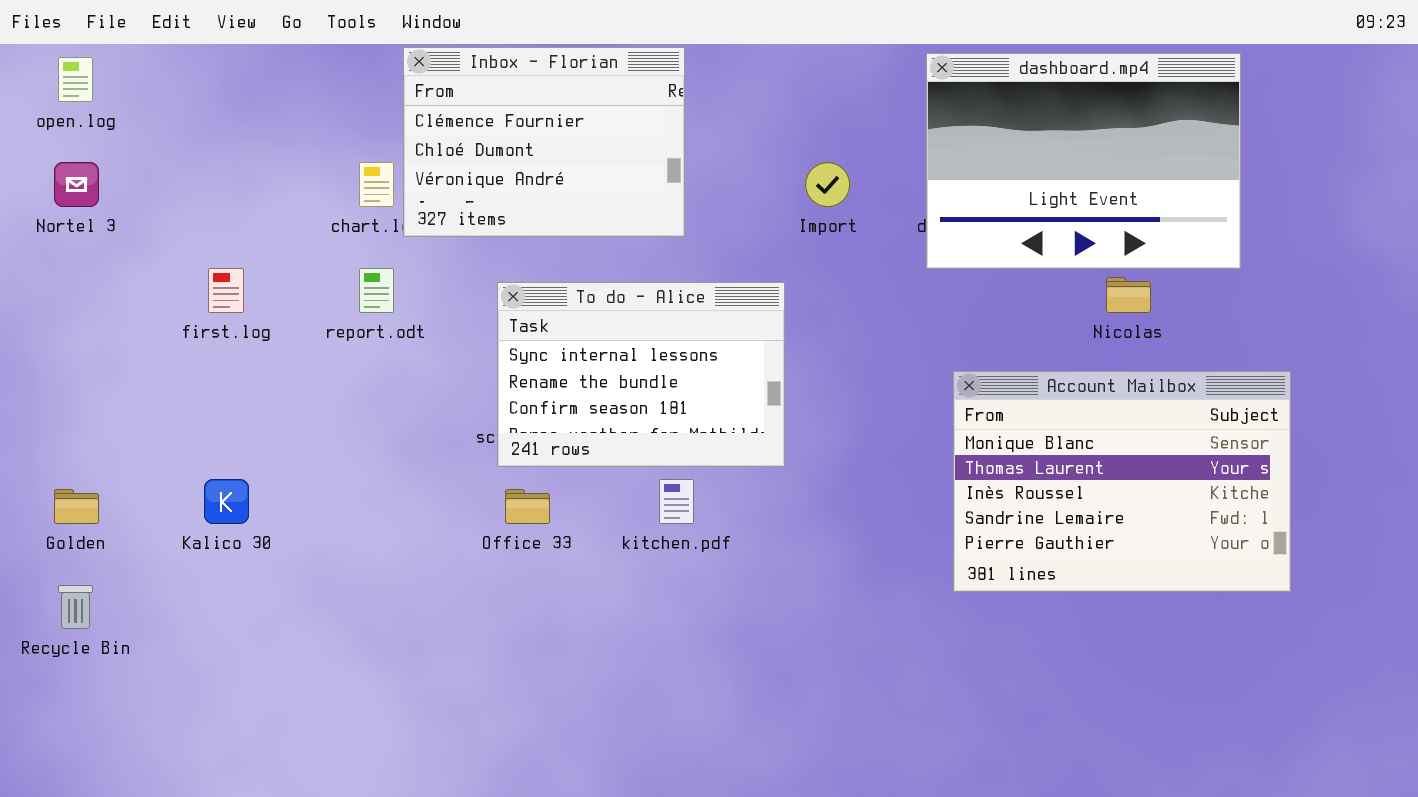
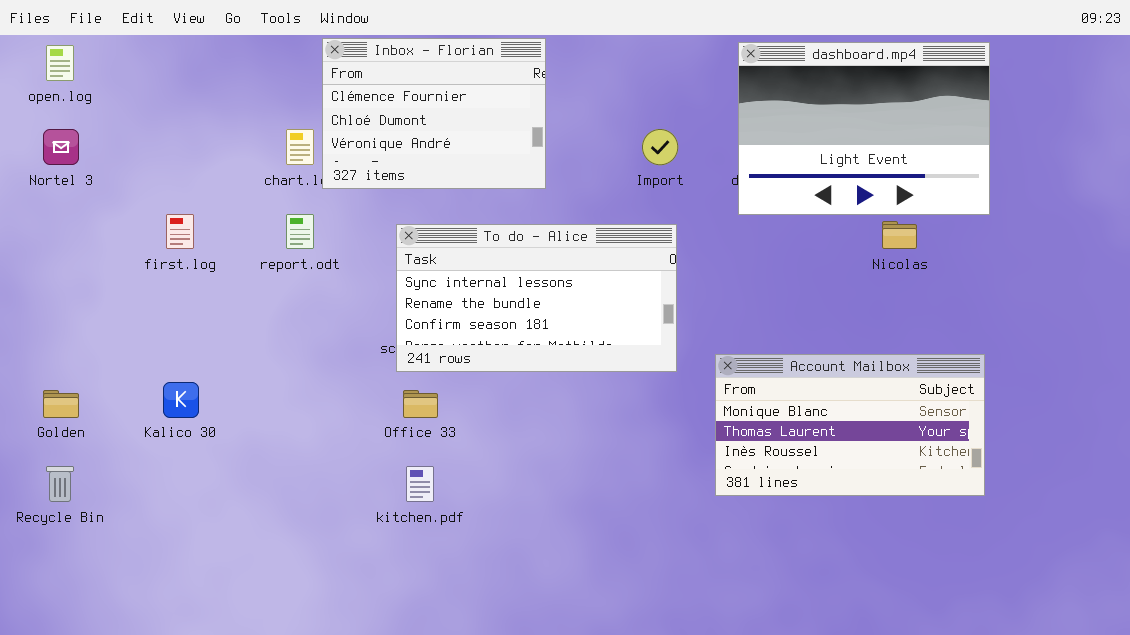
To do - Alice: [497,282,785,467] -> [396,224,677,372], resized
Account Mailbox: [953,371,1291,592] -> [715,354,985,496], moved, resized
kitchen.pdf: [659,479,694,524] -> [406,466,434,502], moved

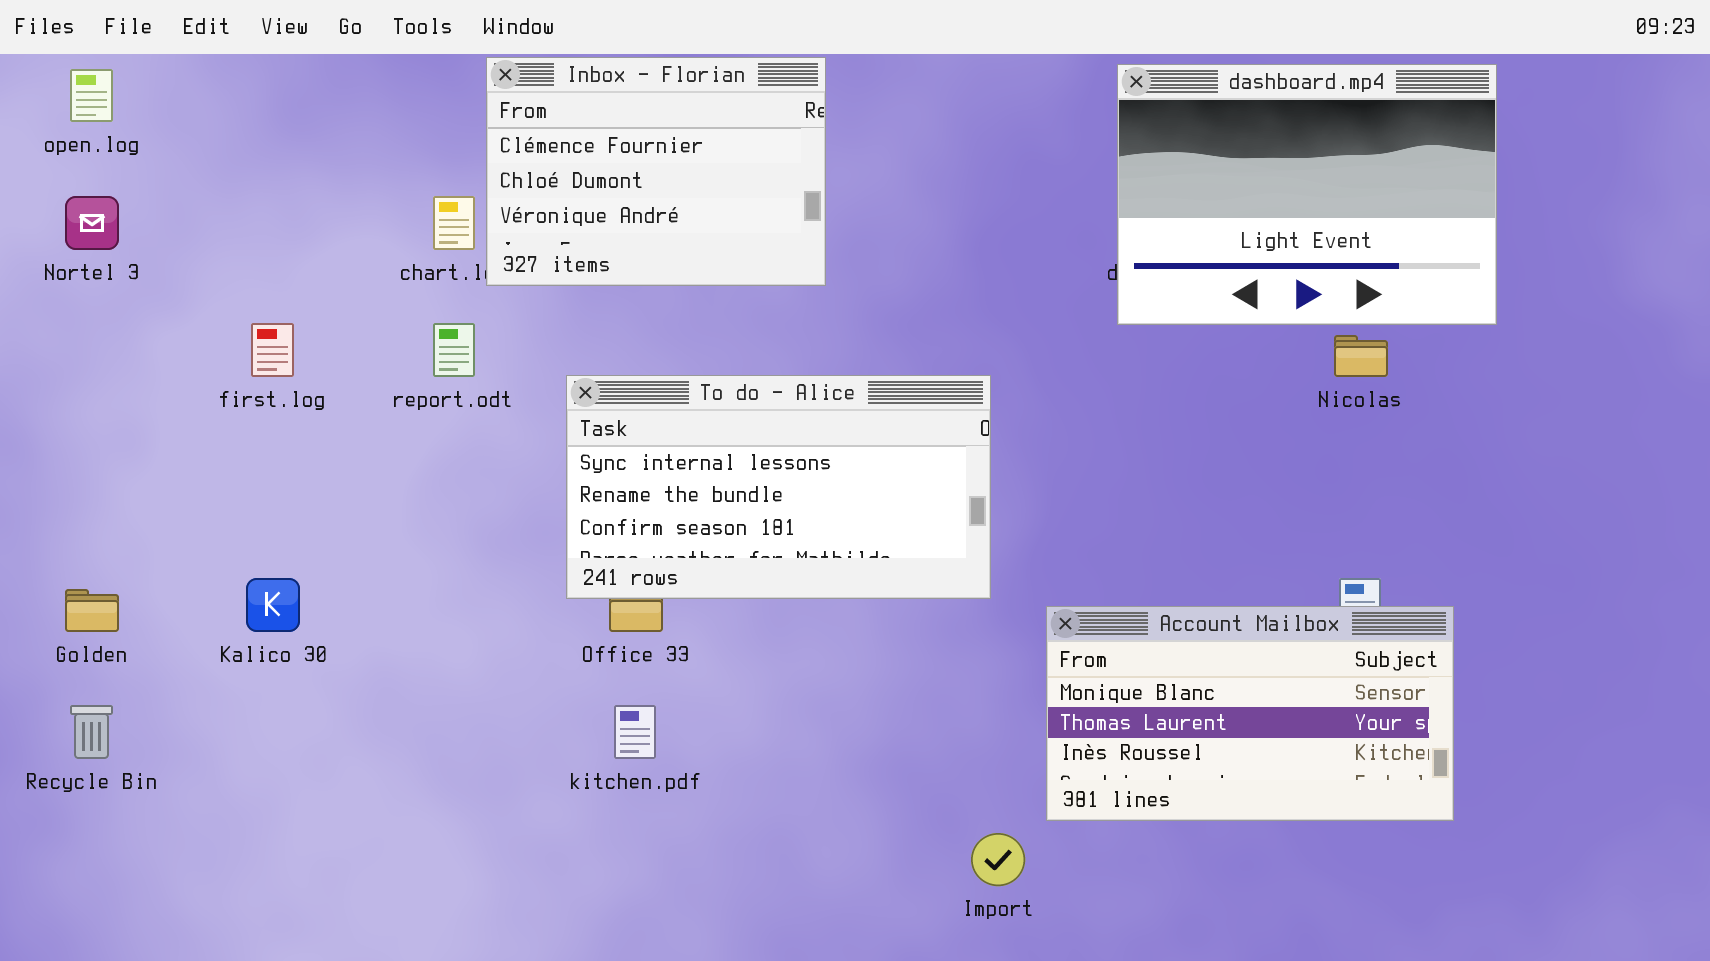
Import: [642,129,678,165] -> [971,833,1025,886], moved
To do - Alice: [396,224,677,372] -> [566,375,991,599], moved
Account Mailbox: [715,354,985,496] -> [1046,606,1454,821], moved

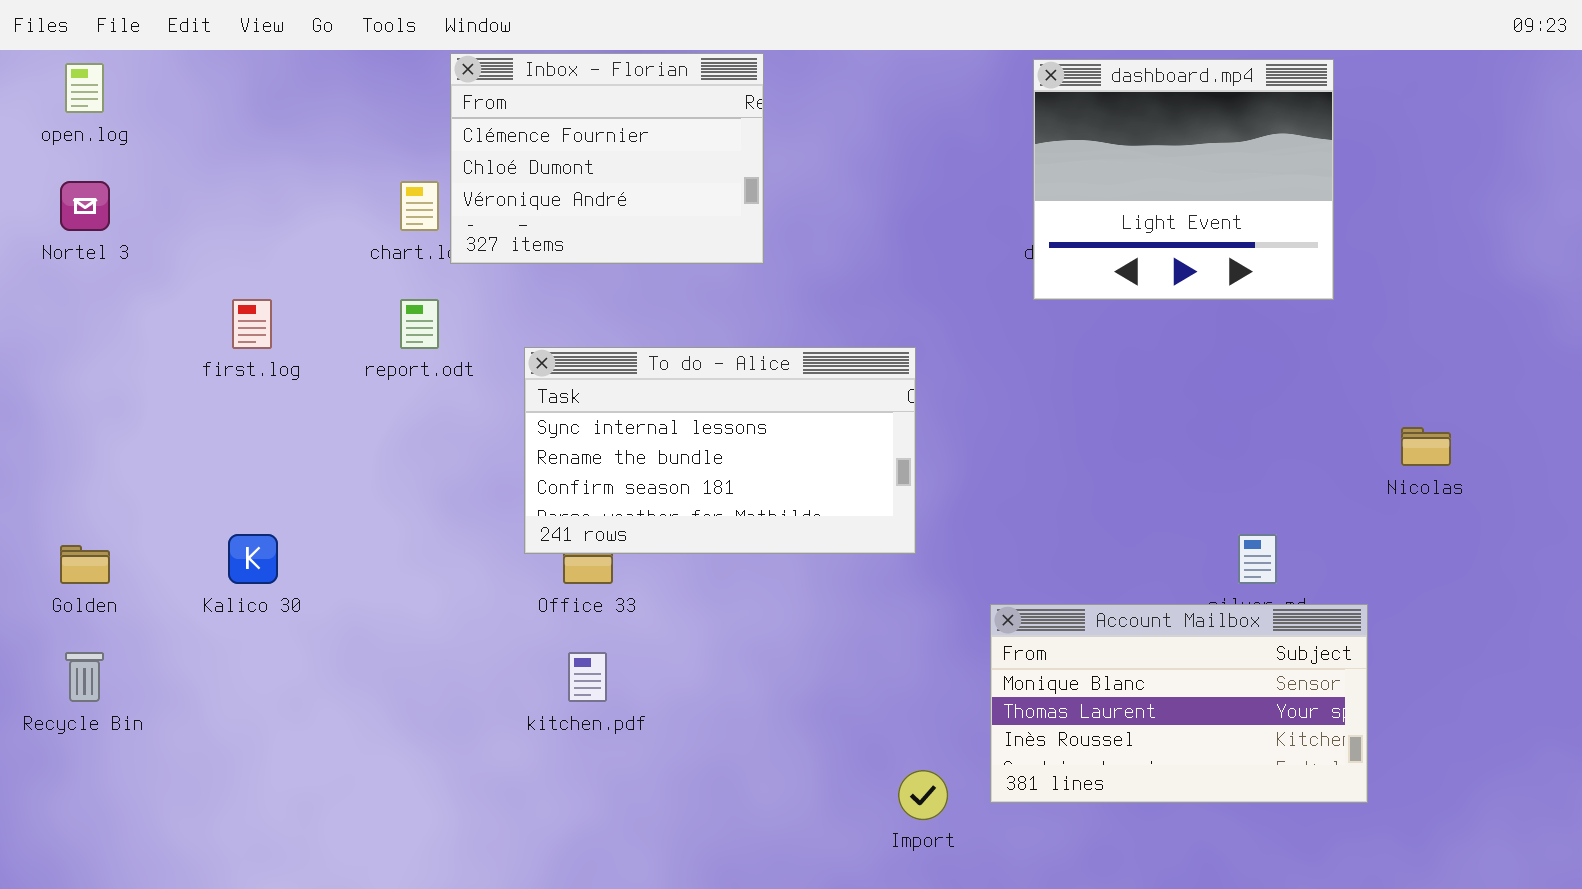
dashboard.mp4: [1117,64,1497,325] -> [1033,59,1334,300], resized
Nicolas: [1334,335,1388,377] -> [1401,427,1451,466], moved
Account Mailbox: [1046,606,1454,821] -> [990,604,1368,803], moved

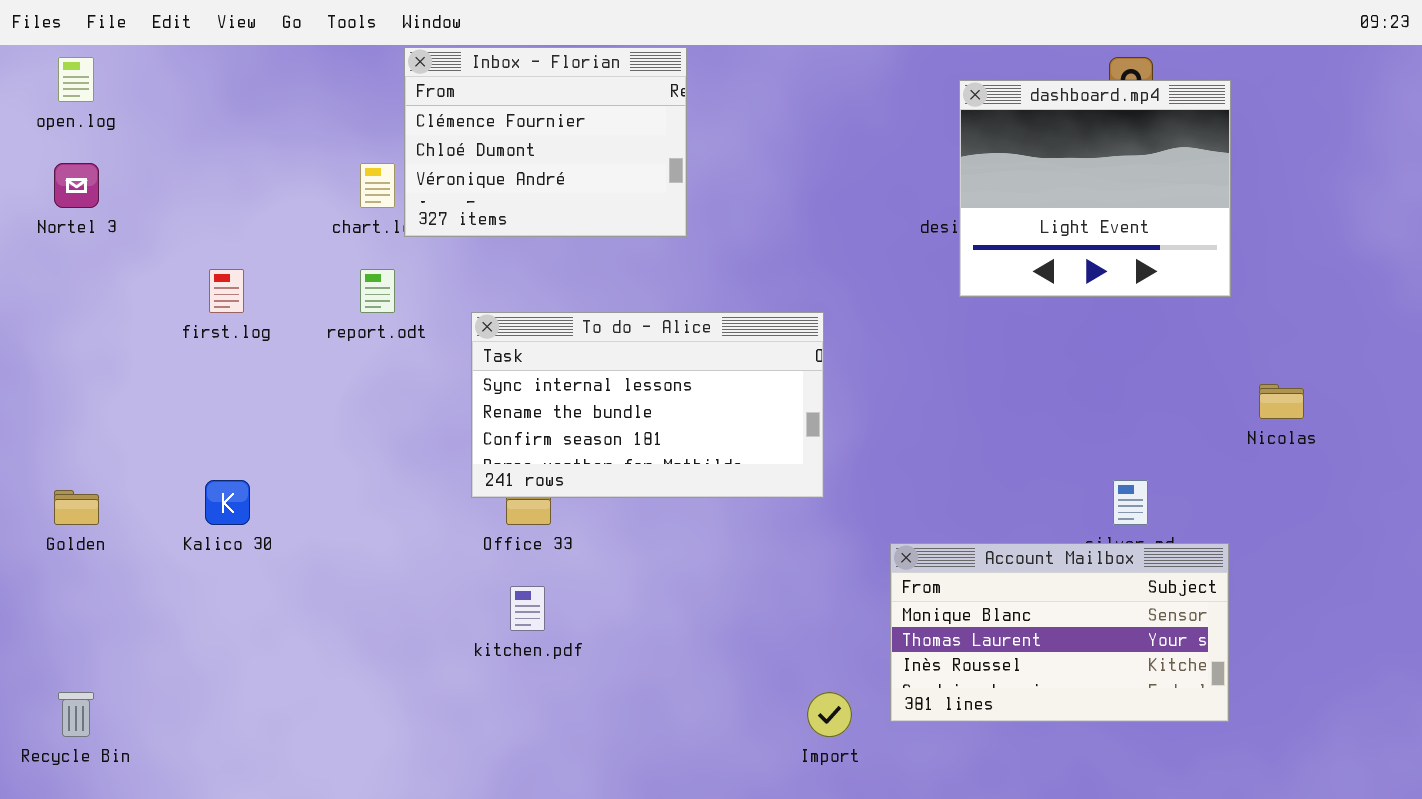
dashboard.mp4: [1033,59,1334,300] -> [959,80,1231,297], moved
Recycle Bin: [65,652,104,702] -> [58,692,94,737], moved

